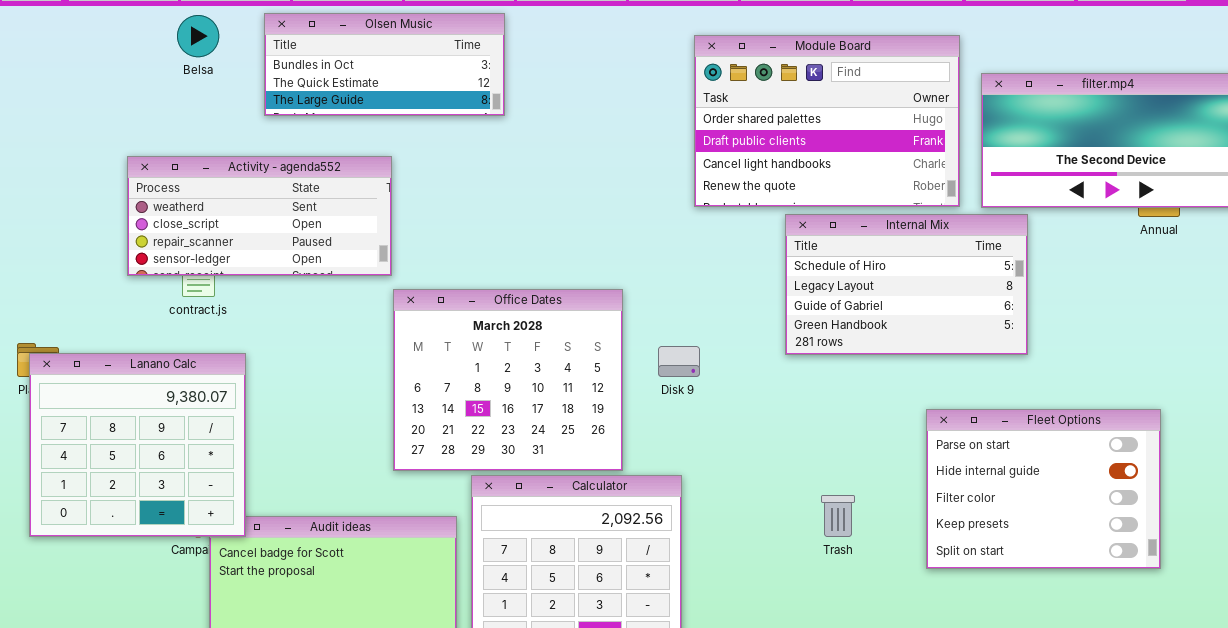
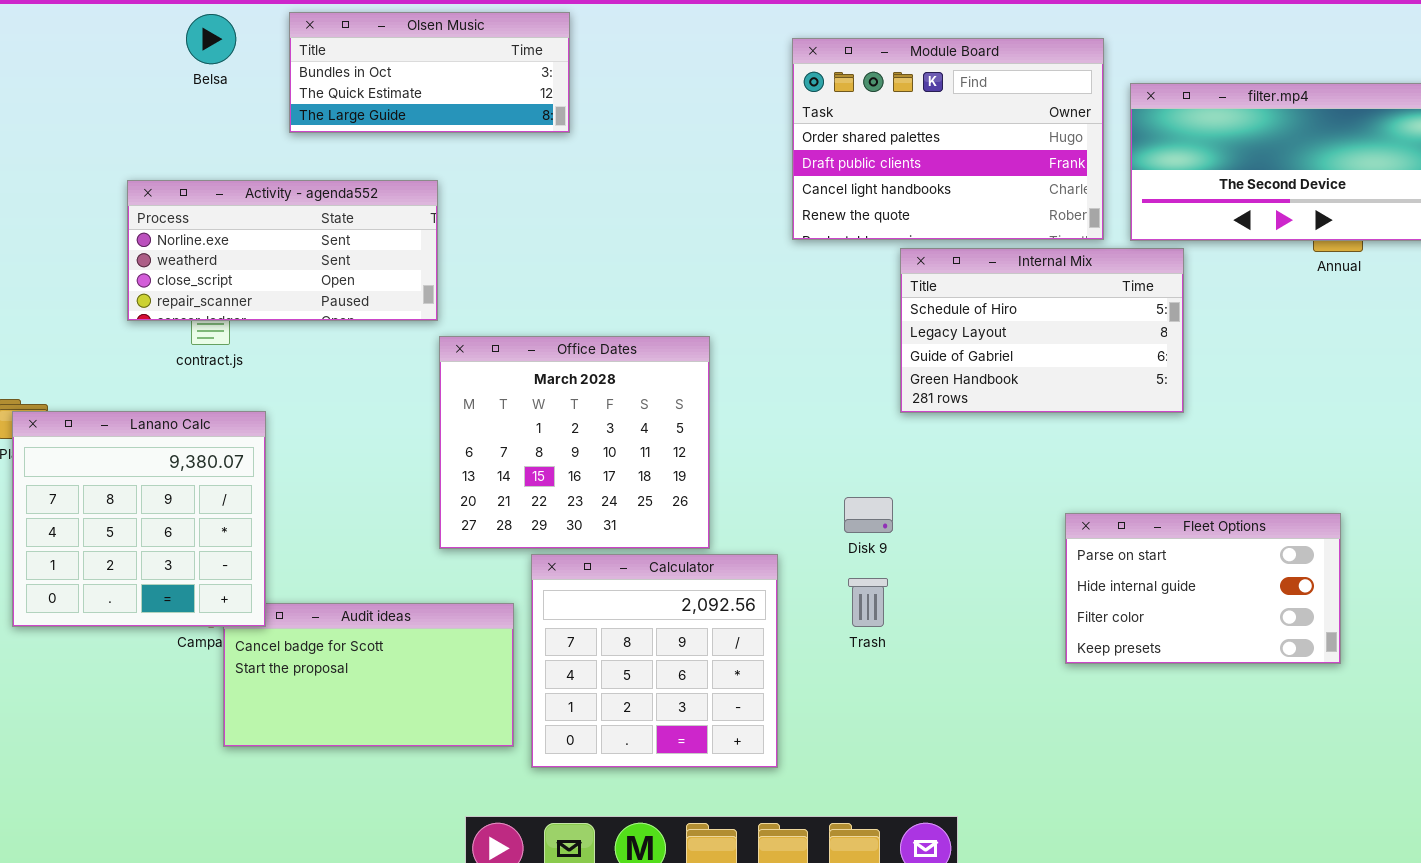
Activity - agenda552: [127,156,392,276] -> [127,180,438,321], scrolled up 1 row
Disk 9: [658,346,700,377] -> [844,497,893,533], moved
Fleet Options: [926,409,1161,569] -> [1065,513,1341,664], resized
Trash: [821,495,855,537] -> [848,578,888,627], moved

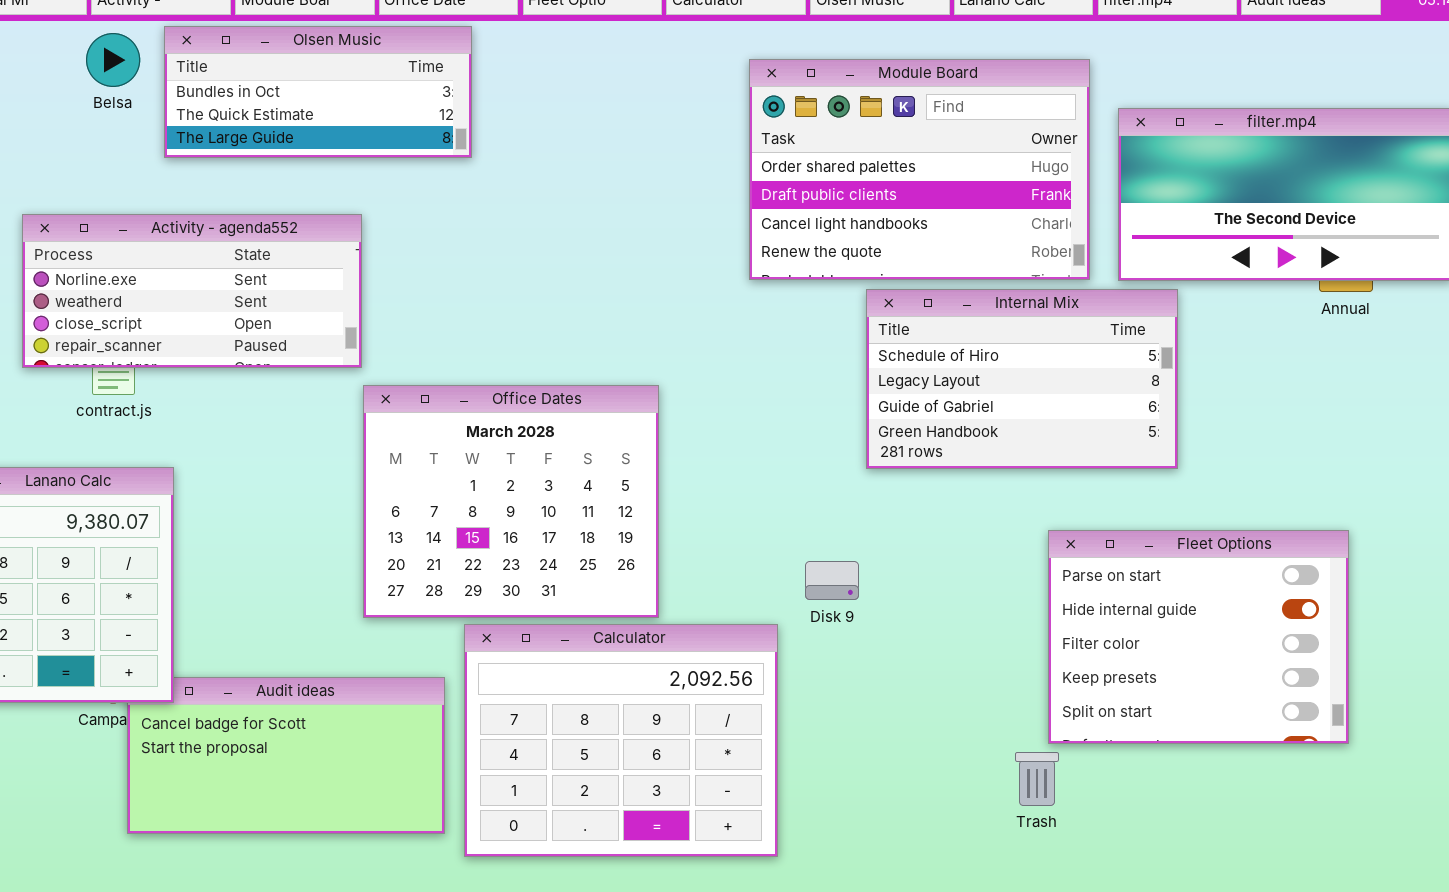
Olsen Music: [289,12,570,133] -> [164,26,472,158], moved
Fleet Options: [1065,513,1341,664] -> [1048,530,1349,744], resized
Calculator: [531,554,778,768] -> [464,624,778,857], resized
Trash: [848,578,888,627] -> [1015,752,1059,806], moved

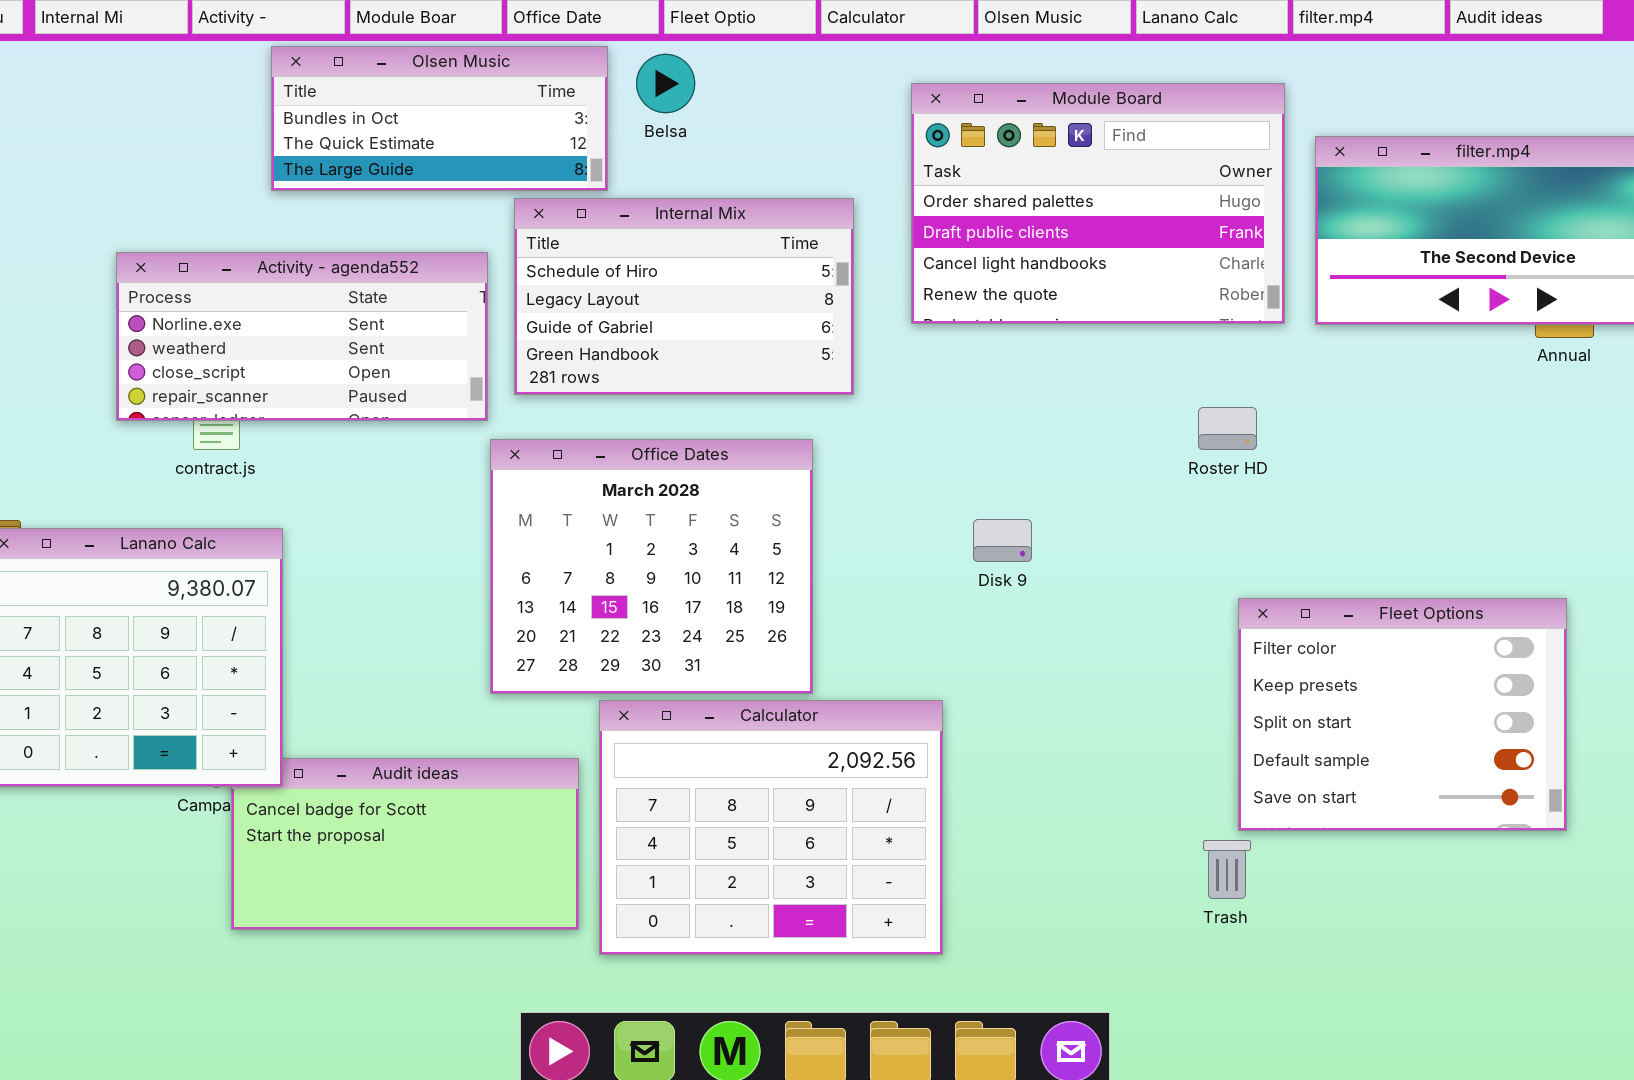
Belsa: [86,33,140,87] -> [636,54,695,113], moved
Internal Mix: [866,289,1178,469] -> [514,198,854,395], moved
Fleet Options: [1048,530,1349,744] -> [1238,598,1567,831], scrolled down 2 rows
Disk 9: [805,561,859,600] -> [973,519,1032,562], moved

